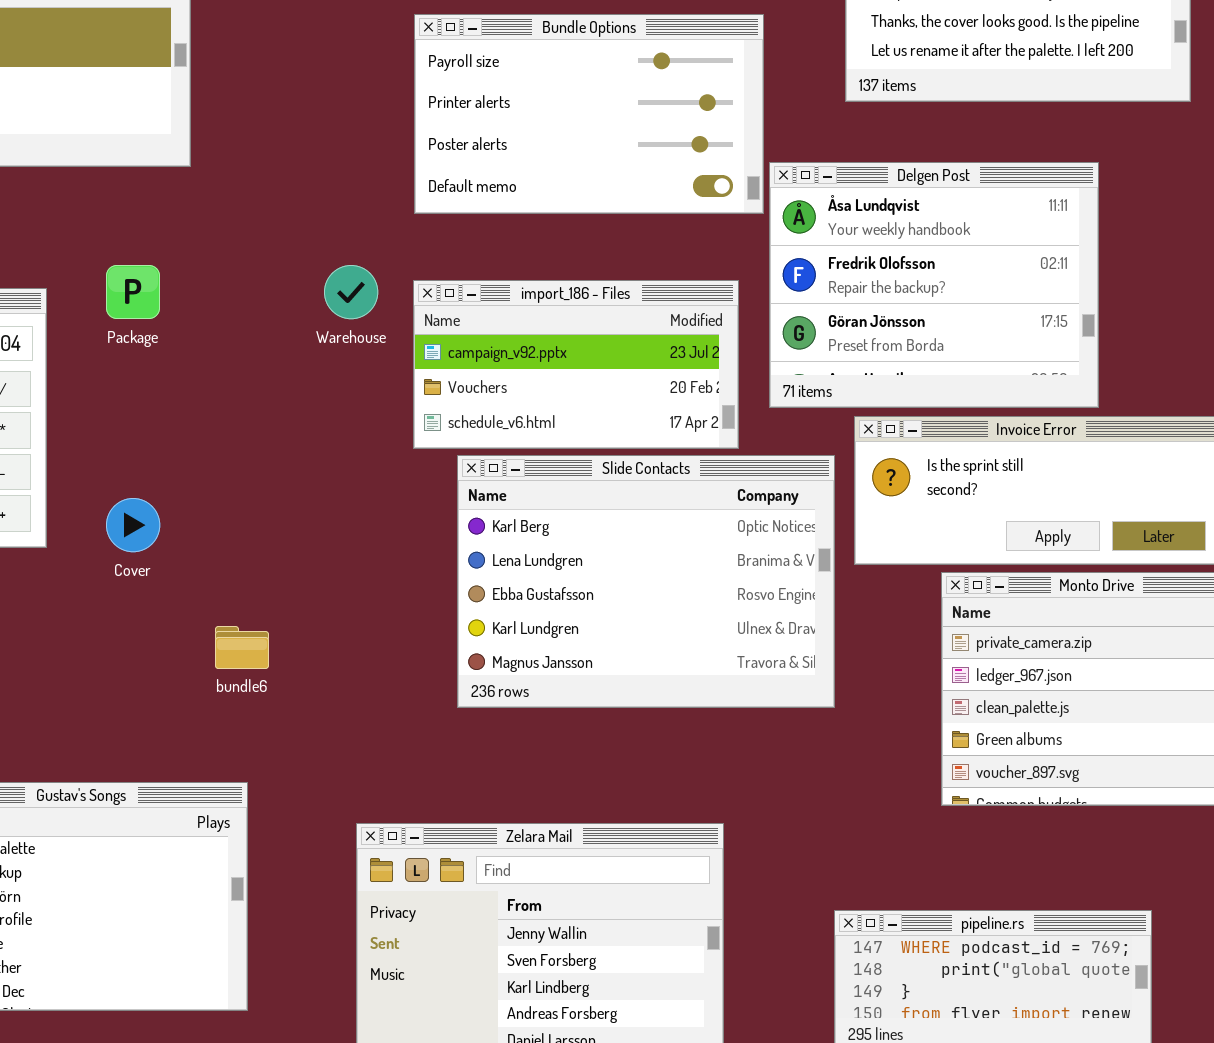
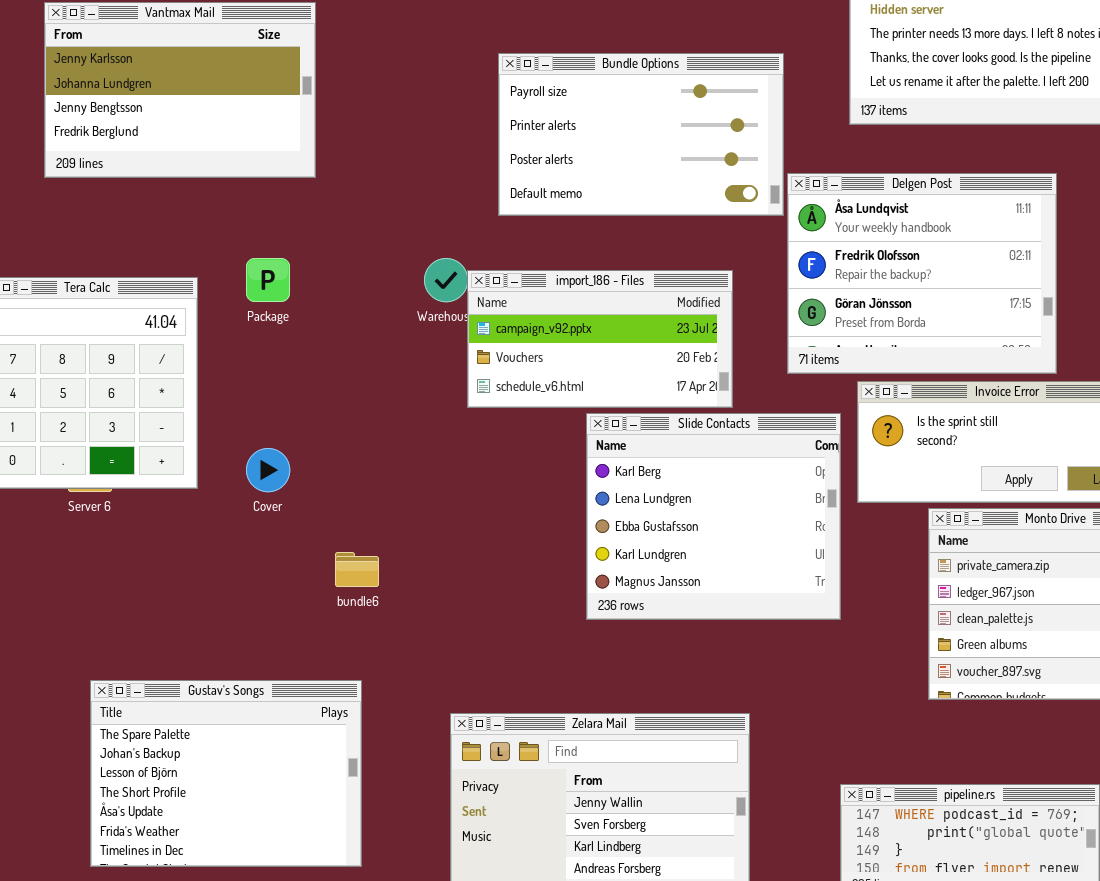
import_186 - Files: [413,280,739,449] -> [467,270,733,408], moved
Slide Contacts: [457,455,835,708] -> [586,413,841,620], resized

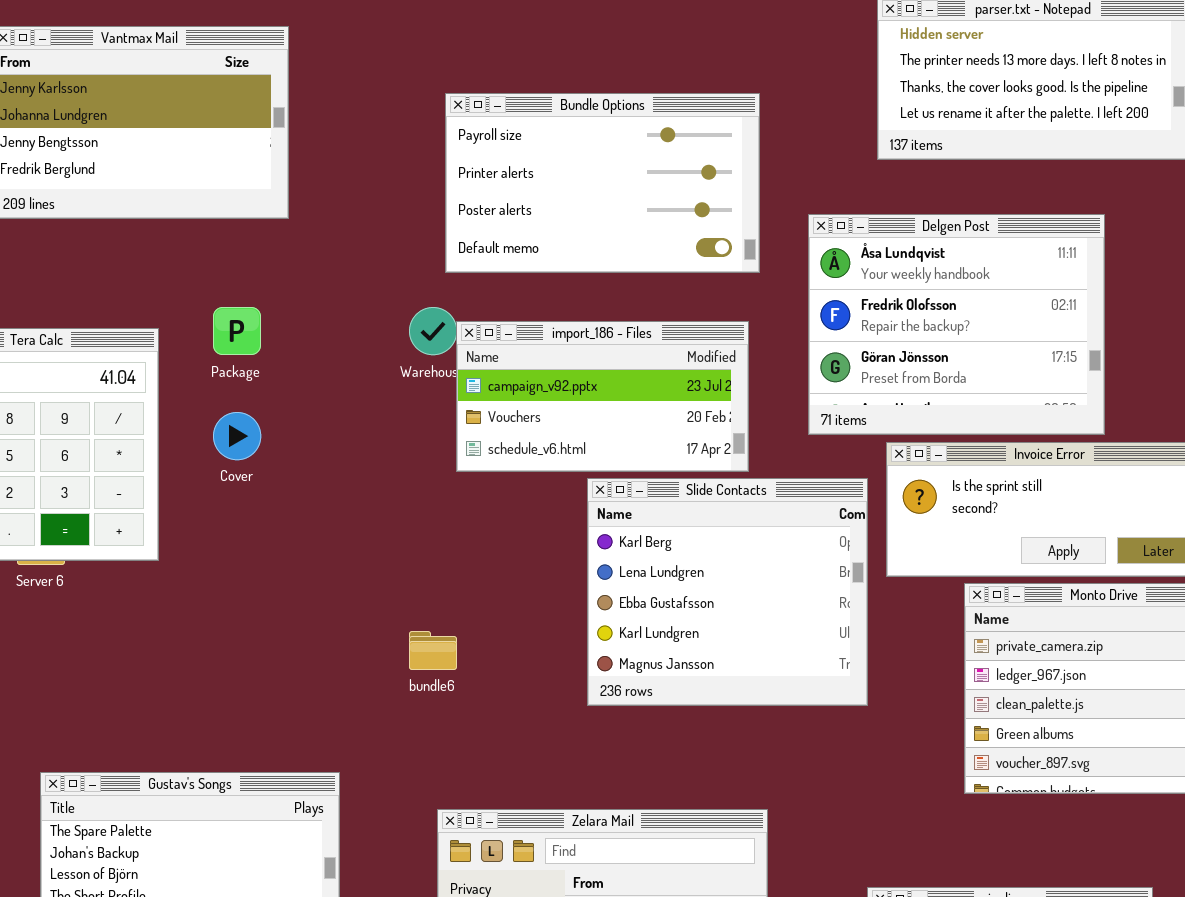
Bundle Options: [498,53,784,216] -> [445,93,760,273], moved
Cover: [246,448,290,492] -> [213,412,261,460], moved
bundle6: [335,552,379,587] -> [409,631,457,670], moved

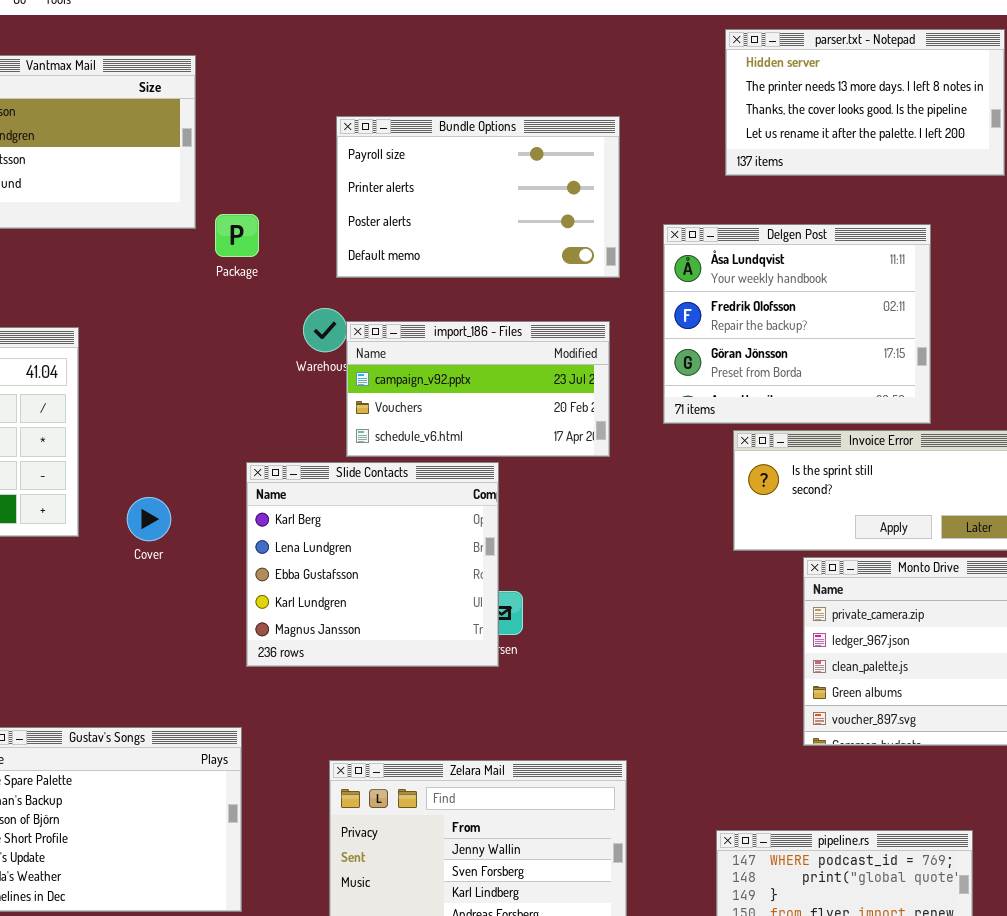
Package: [213,307,261,355] -> [215,214,259,257], moved
Cover: [213,412,261,460] -> [127,497,171,541], moved
Slide Contacts: [587,478,868,706] -> [246,462,499,667], moved

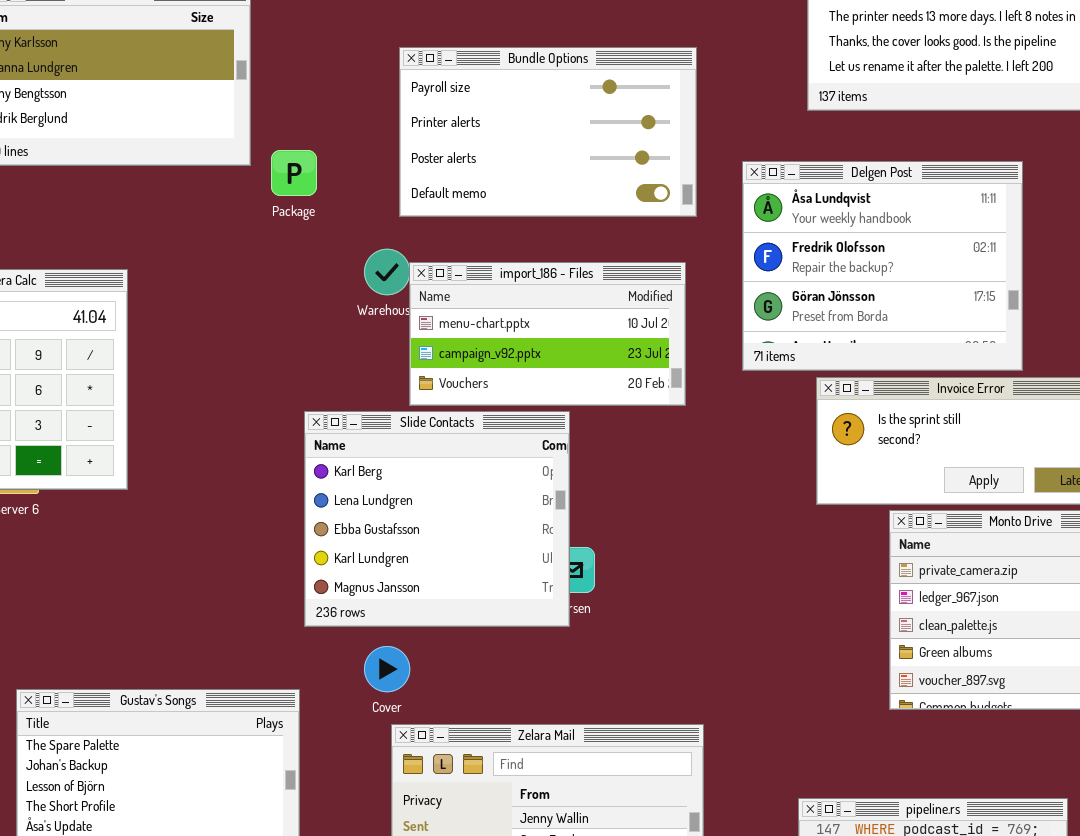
import_186 - Files: [346,321,610,457] -> [409,262,686,406], scrolled up 1 row
Cover: [127,497,171,541] -> [364,646,410,692], moved

